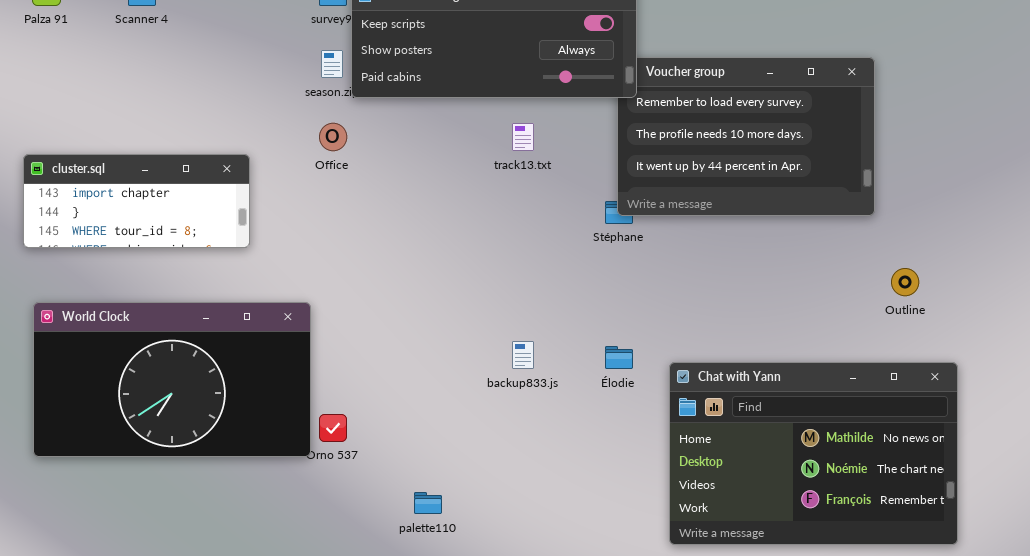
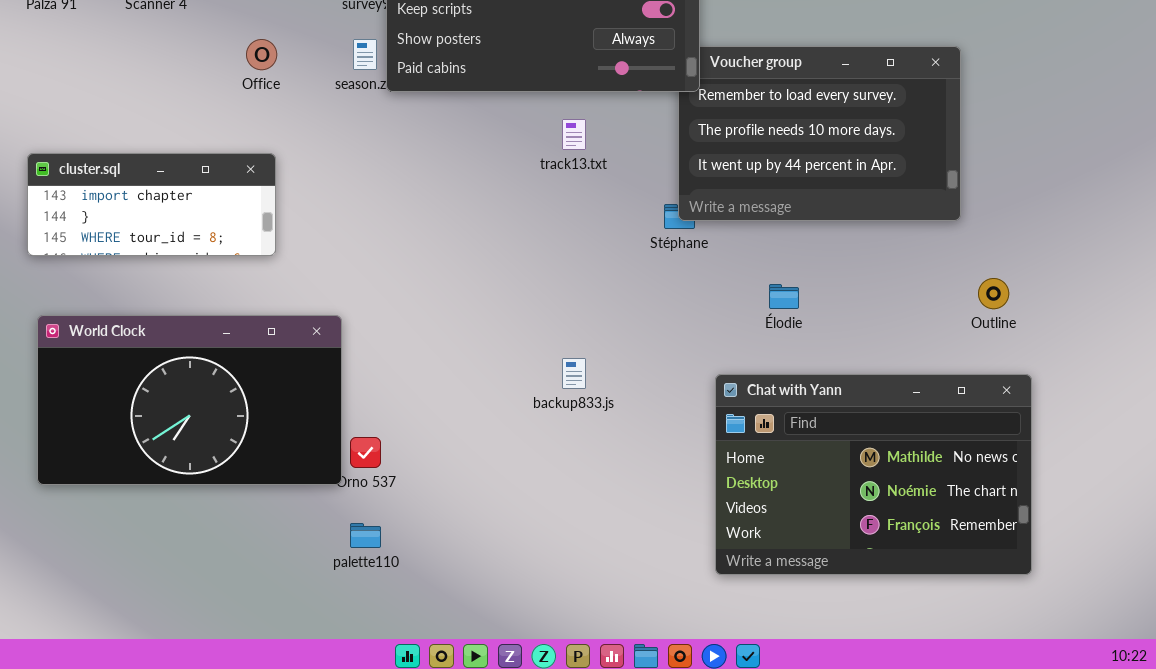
Office: [319,123,347,151] -> [246,39,277,70], moved
Élodie: [605,346,633,369] -> [769,284,799,309], moved
Chat with Yann: [669,362,958,545] -> [715,374,1032,575], moved
palette110: [414,492,442,514] -> [350,523,381,548], moved

